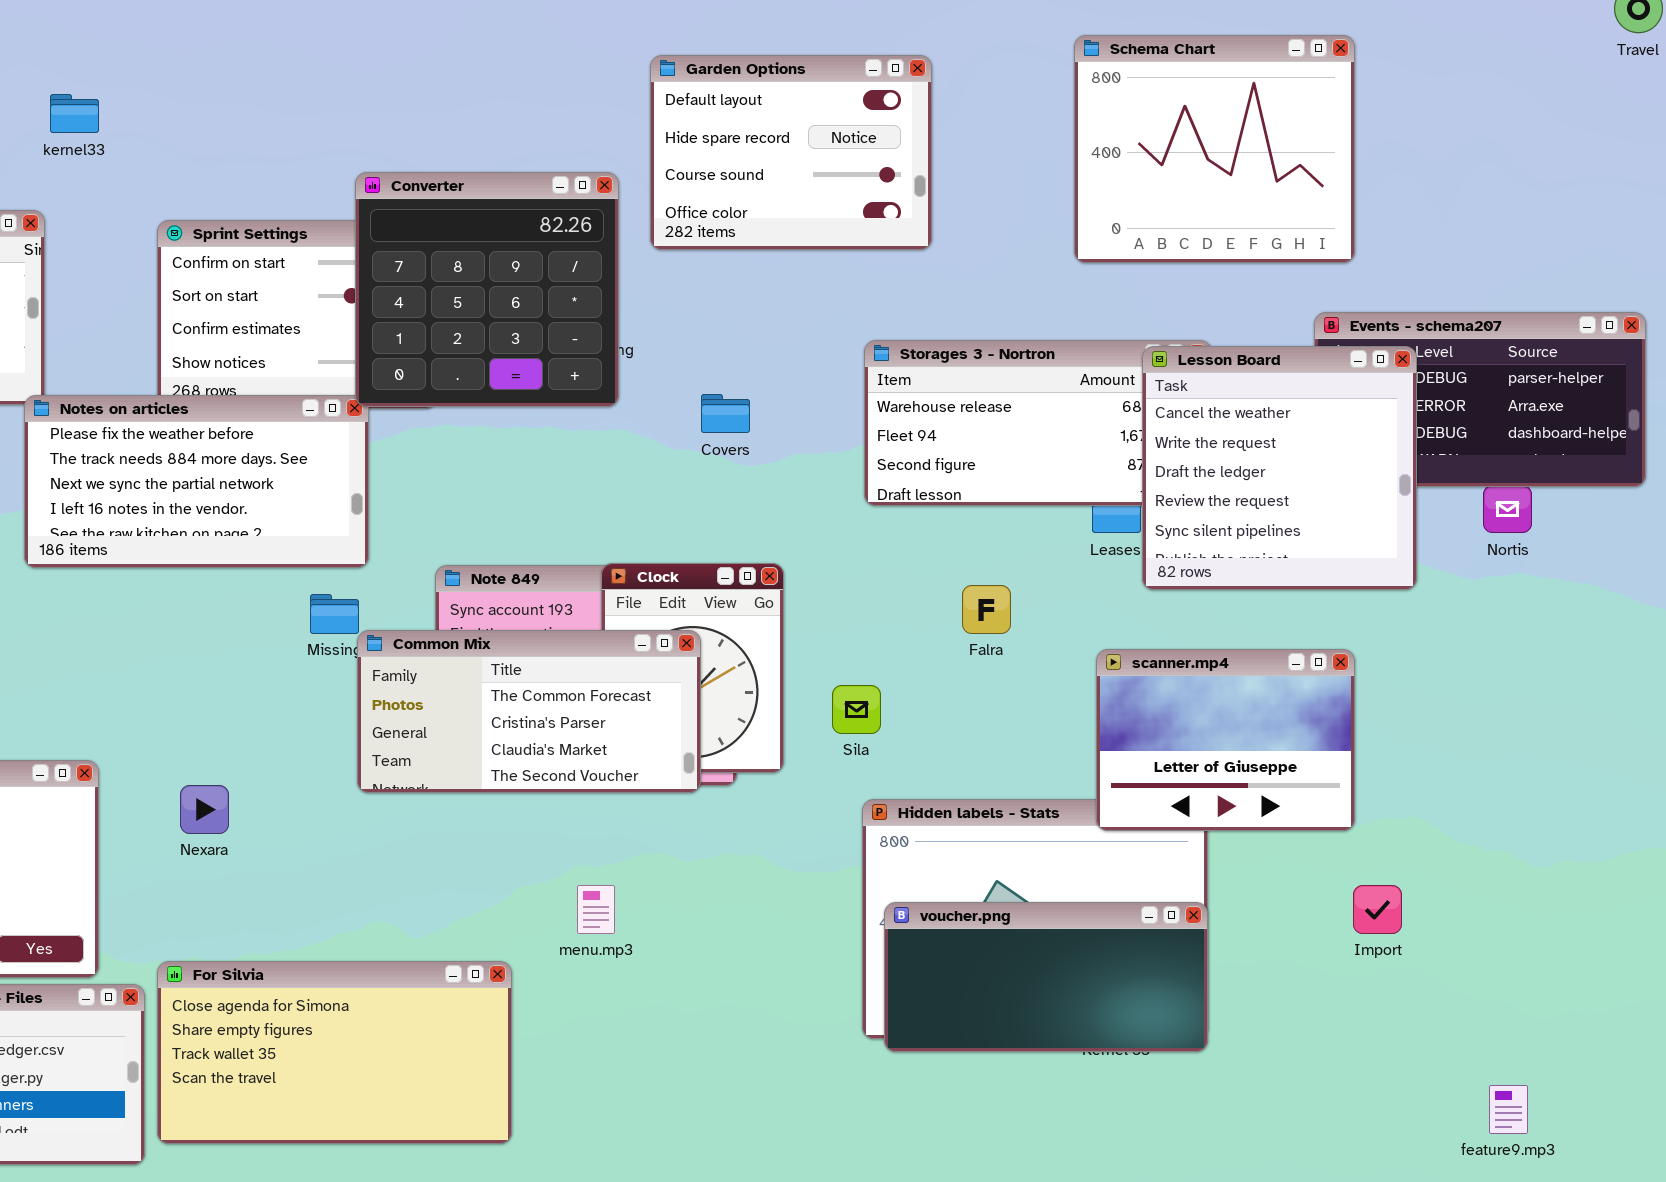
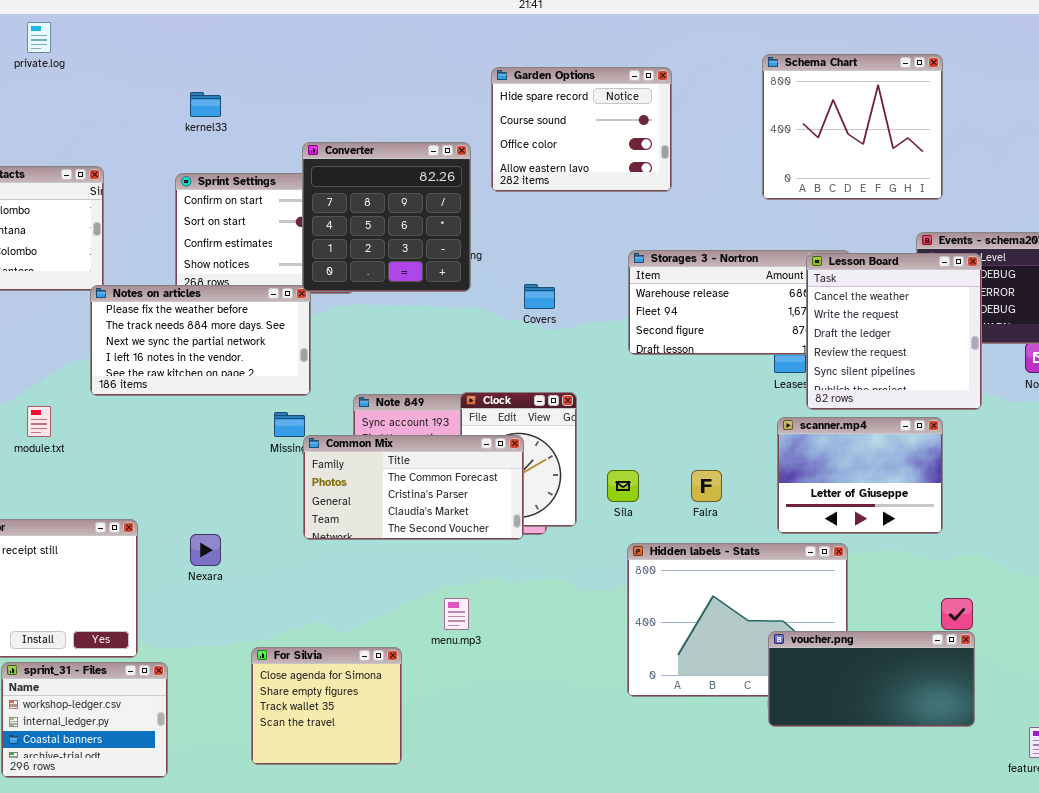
Garden Options: [650,55,932,250] -> [491,67,672,192], scrolled down 1 row
kernel33: [50,94,99,133] -> [190,92,221,117], moved
Falra: [962,585,1011,634] -> [691,470,722,502], moved
scanner.mp4: [1096,649,1355,831] -> [777,417,943,534], moved
voucher.png: [884,902,1208,1052] -> [768,631,975,727], moved
For Silvia: [157,961,512,1144] -> [251,647,402,765], resized

